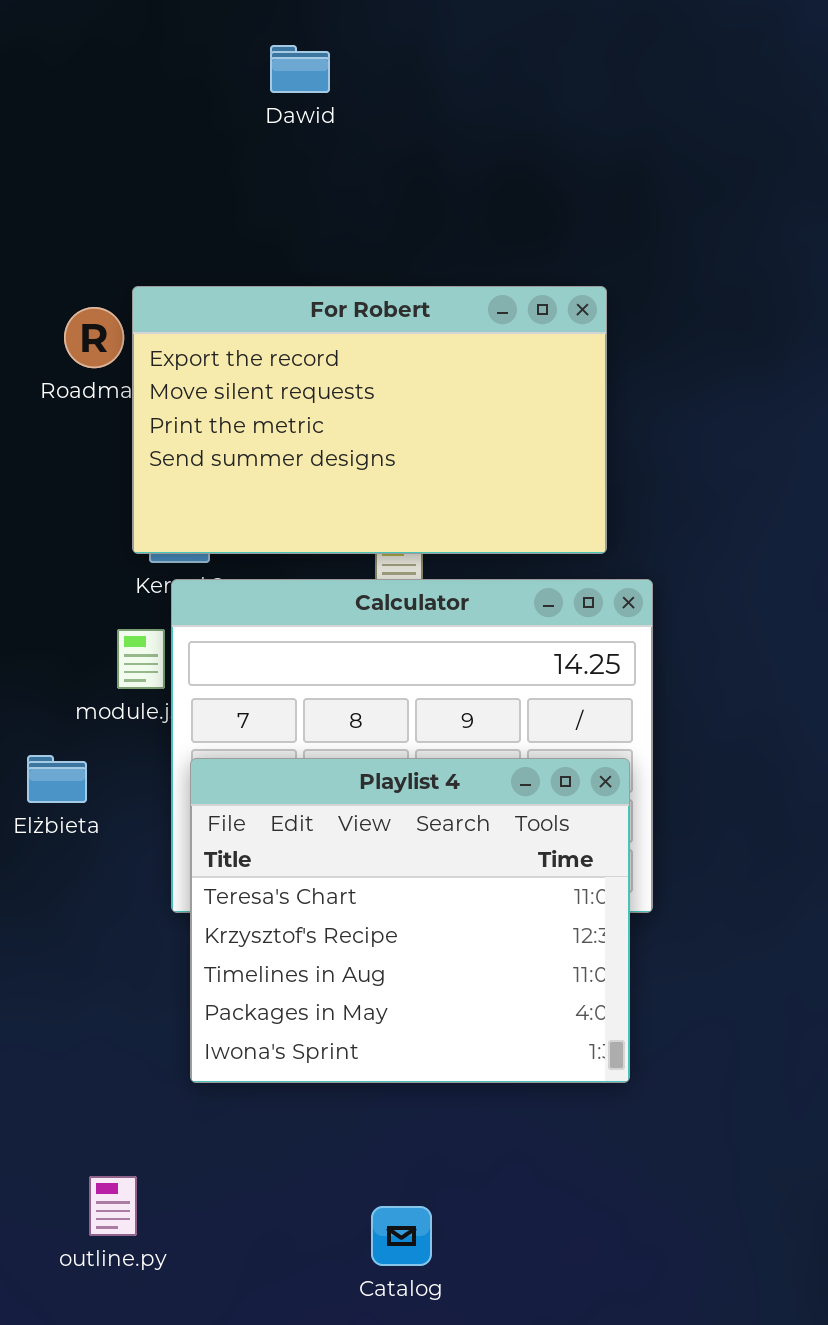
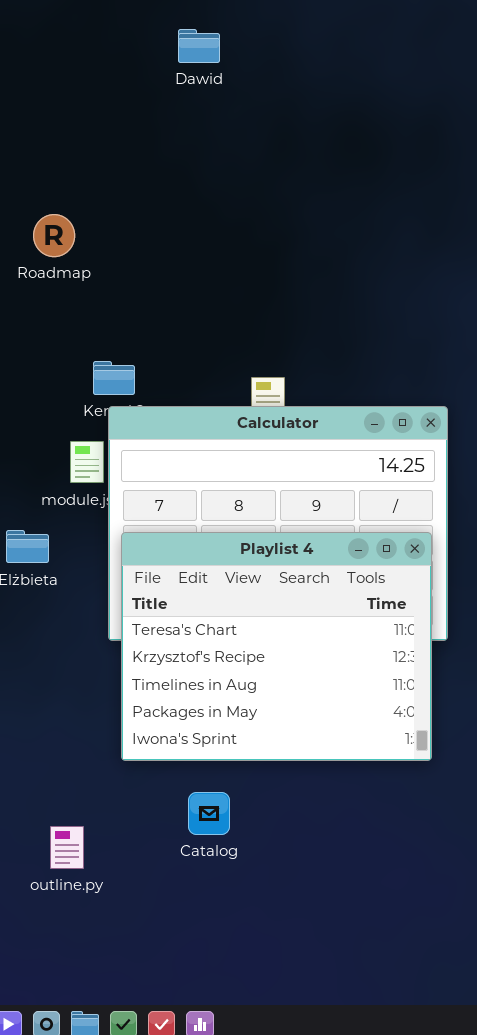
For Robert: [132,286,607,554] -> none, closed
Catalog: [371,1206,432,1266] -> [188,792,230,835], moved

